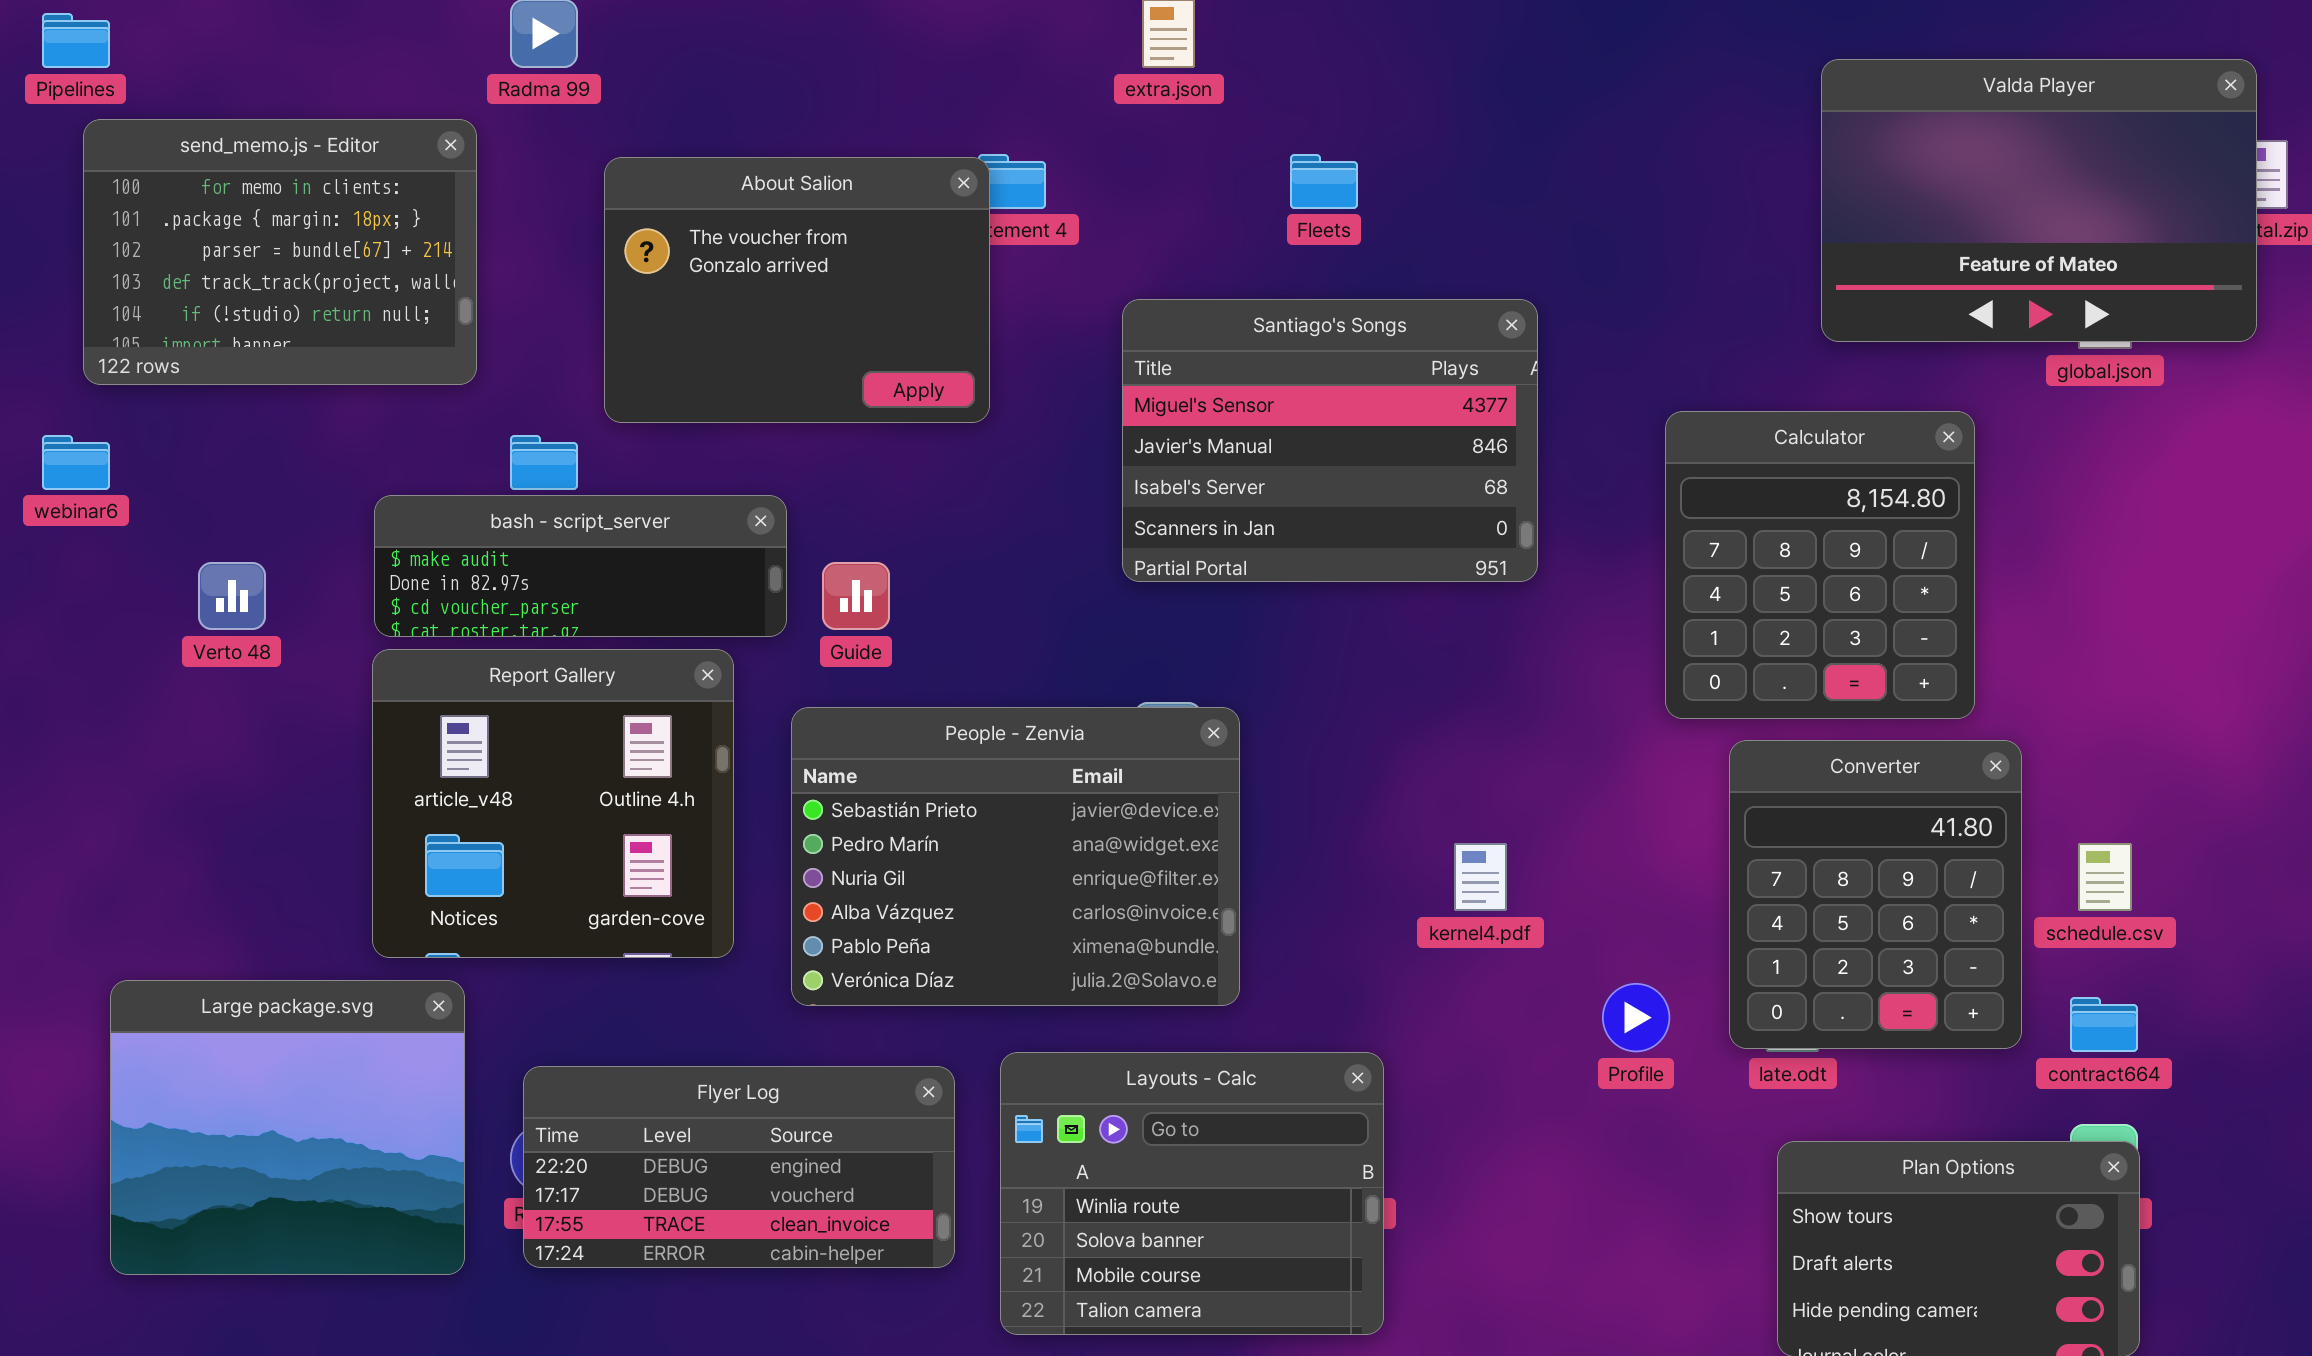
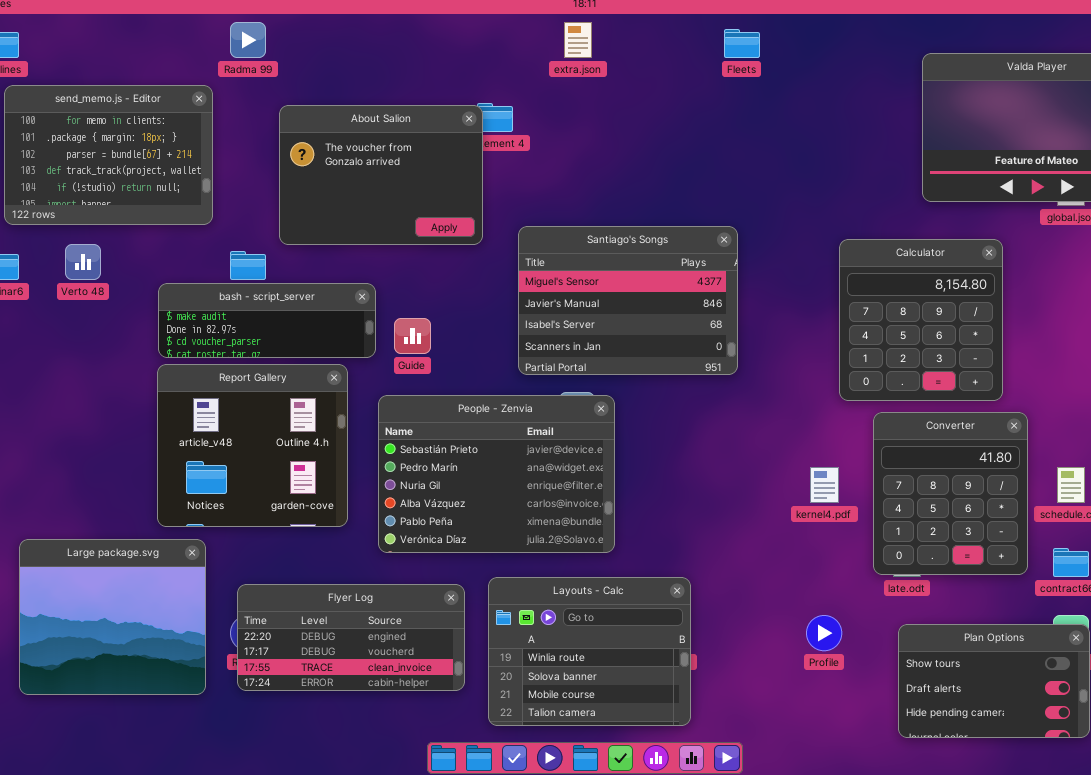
Fleets: [1290,154,1358,209] -> [724,29,760,58], moved
Santiago's Songs: [1122,299,1538,582] -> [518,226,738,375], moved
Verto 48: [198,562,266,630] -> [65,244,101,280], moved
kernel4.pdf: [1454,843,1507,911] -> [810,467,839,503], moved
Profile: [1602,983,1670,1052] -> [806,615,842,651], moved

